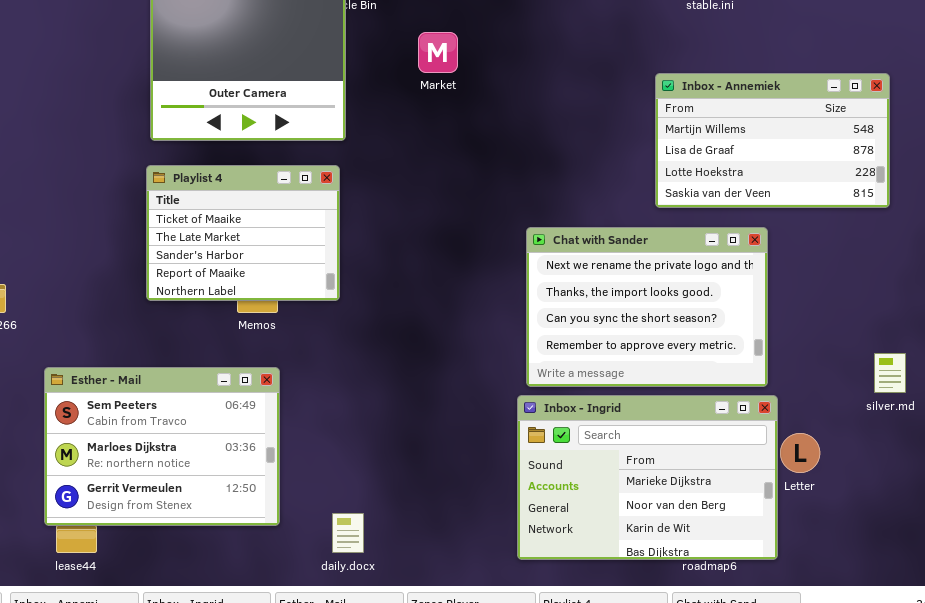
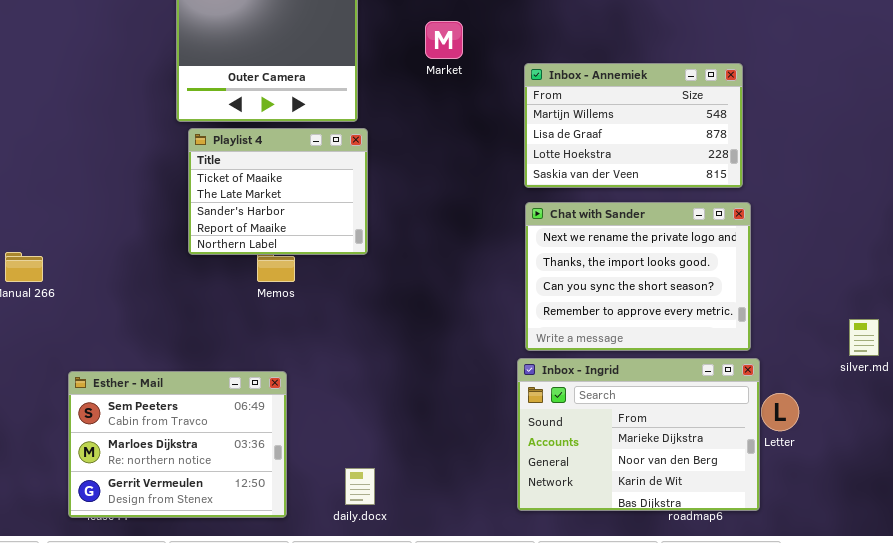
Inbox - Annemiek: [655,73,890,208] -> [524,63,743,188], moved
Playlist 4: [146,165,340,301] -> [188,128,368,255], moved
Esther - Mail: [44,367,280,526] -> [68,371,287,518], moved

